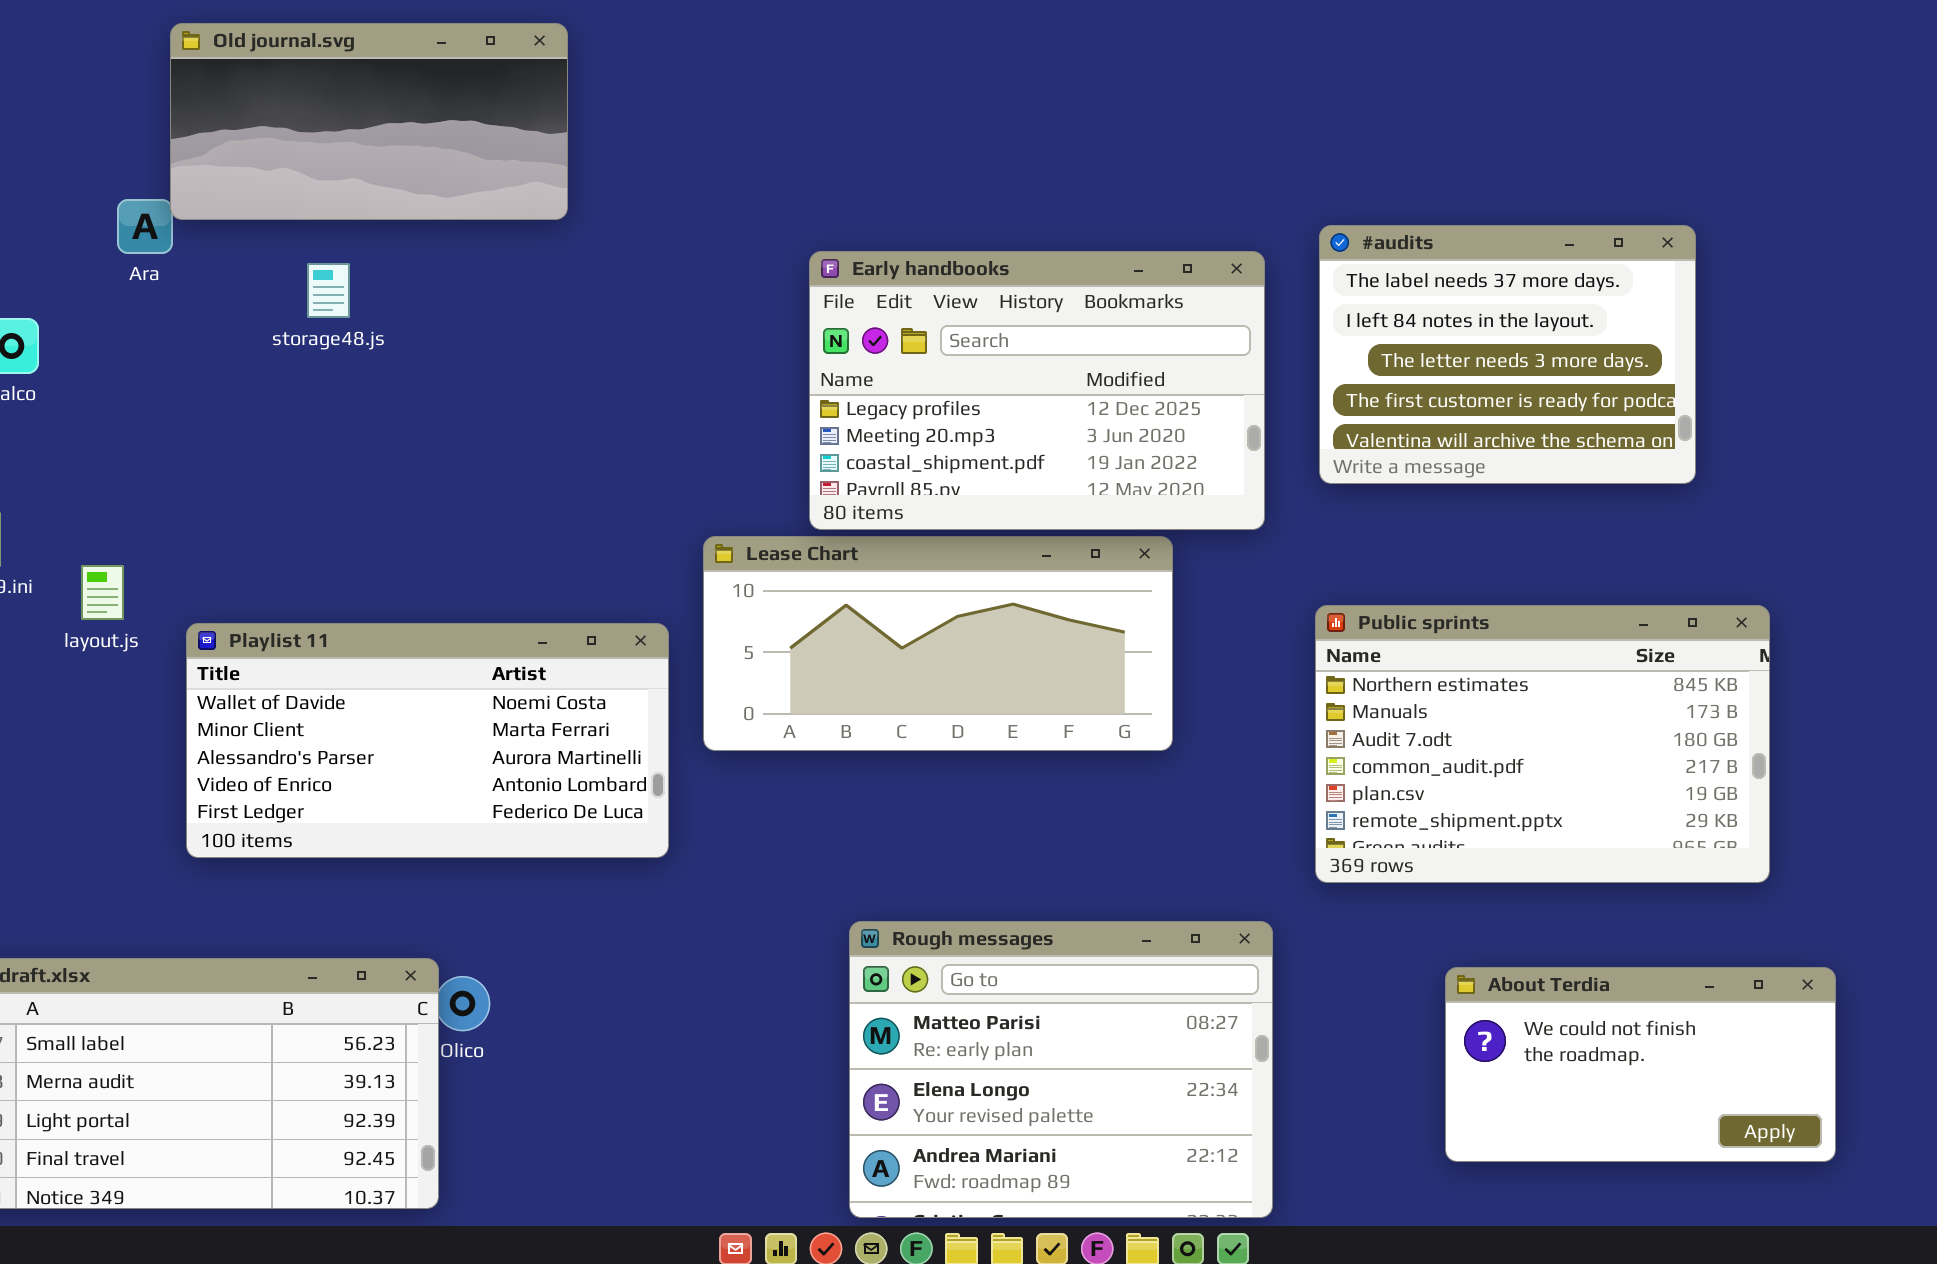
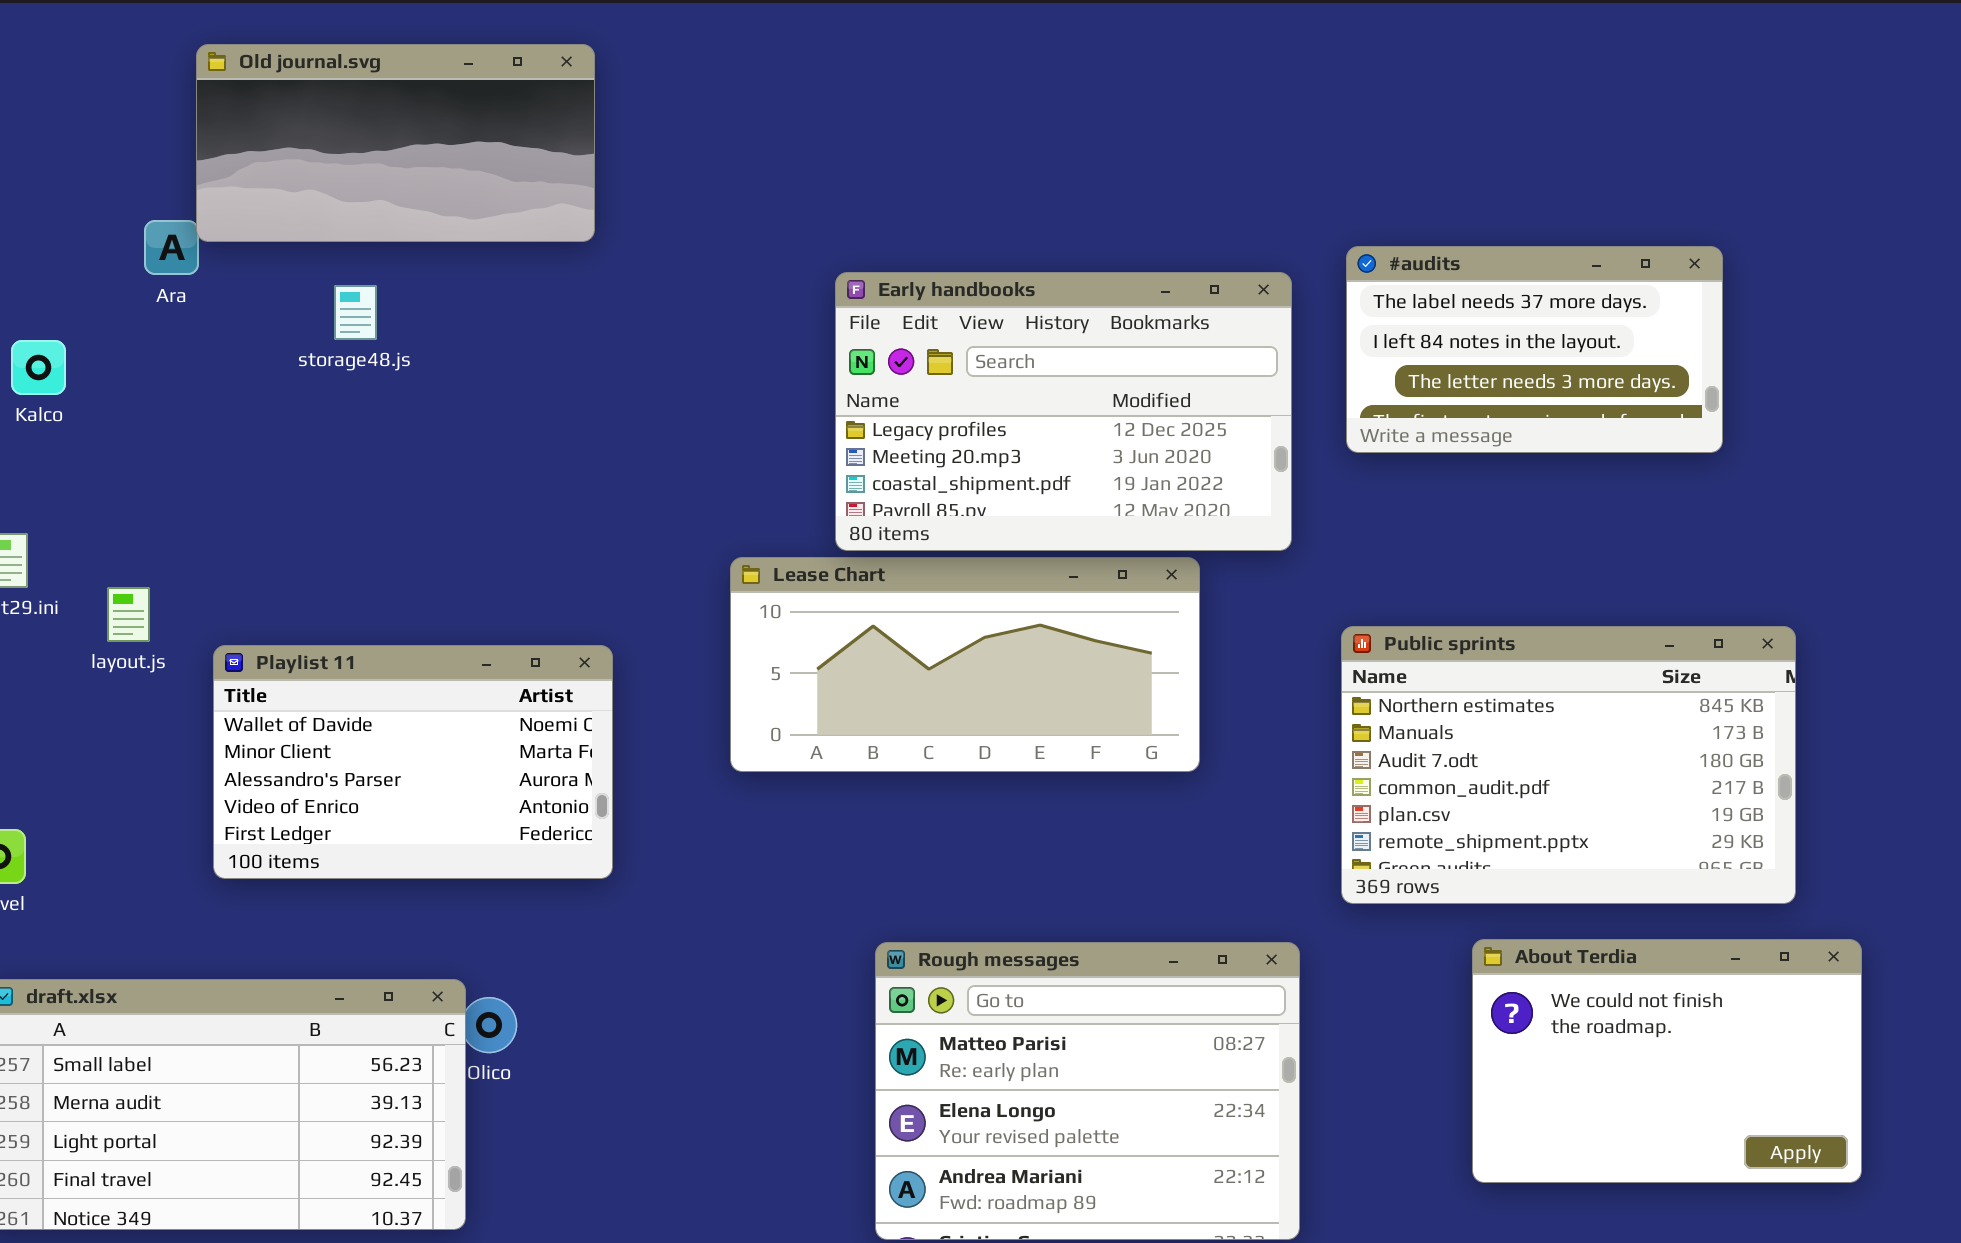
#audits: [1319,225,1696,484] -> [1346,246,1723,453], resized
Playlist 11: [186,623,669,858] -> [213,645,613,879], resized
About Terdia: [1445,967,1836,1162] -> [1472,939,1862,1183], resized

